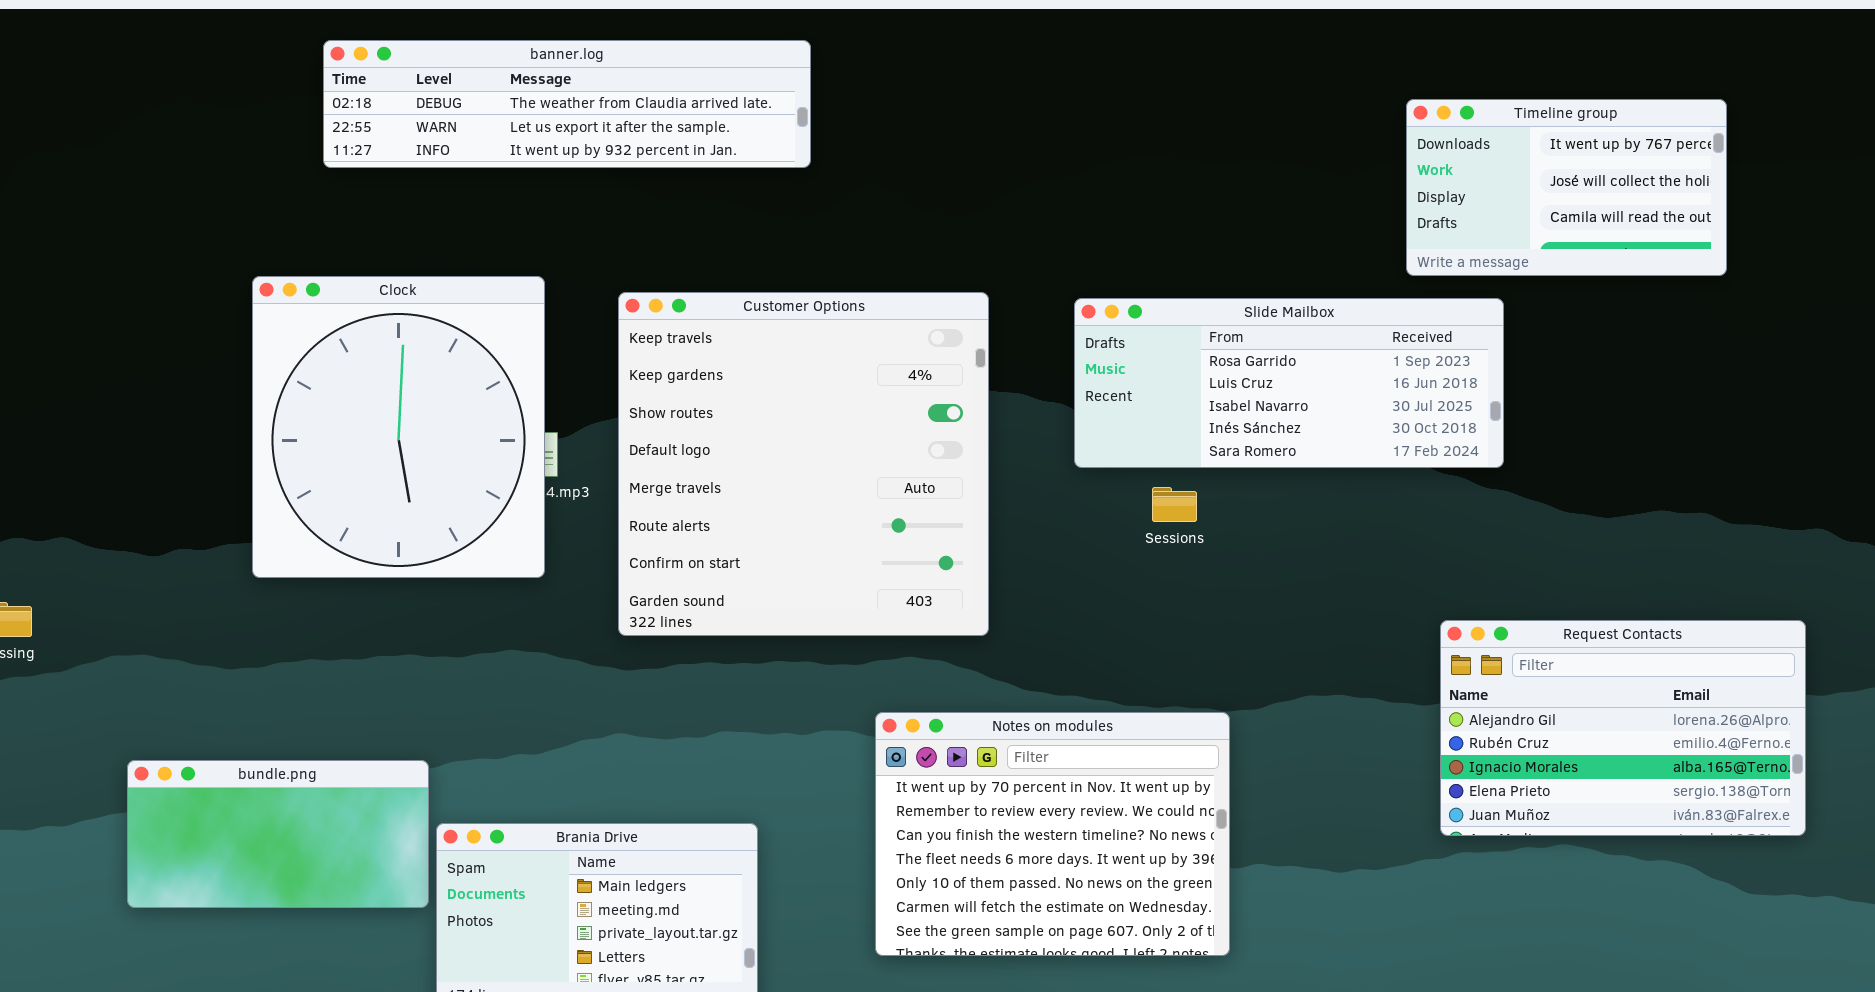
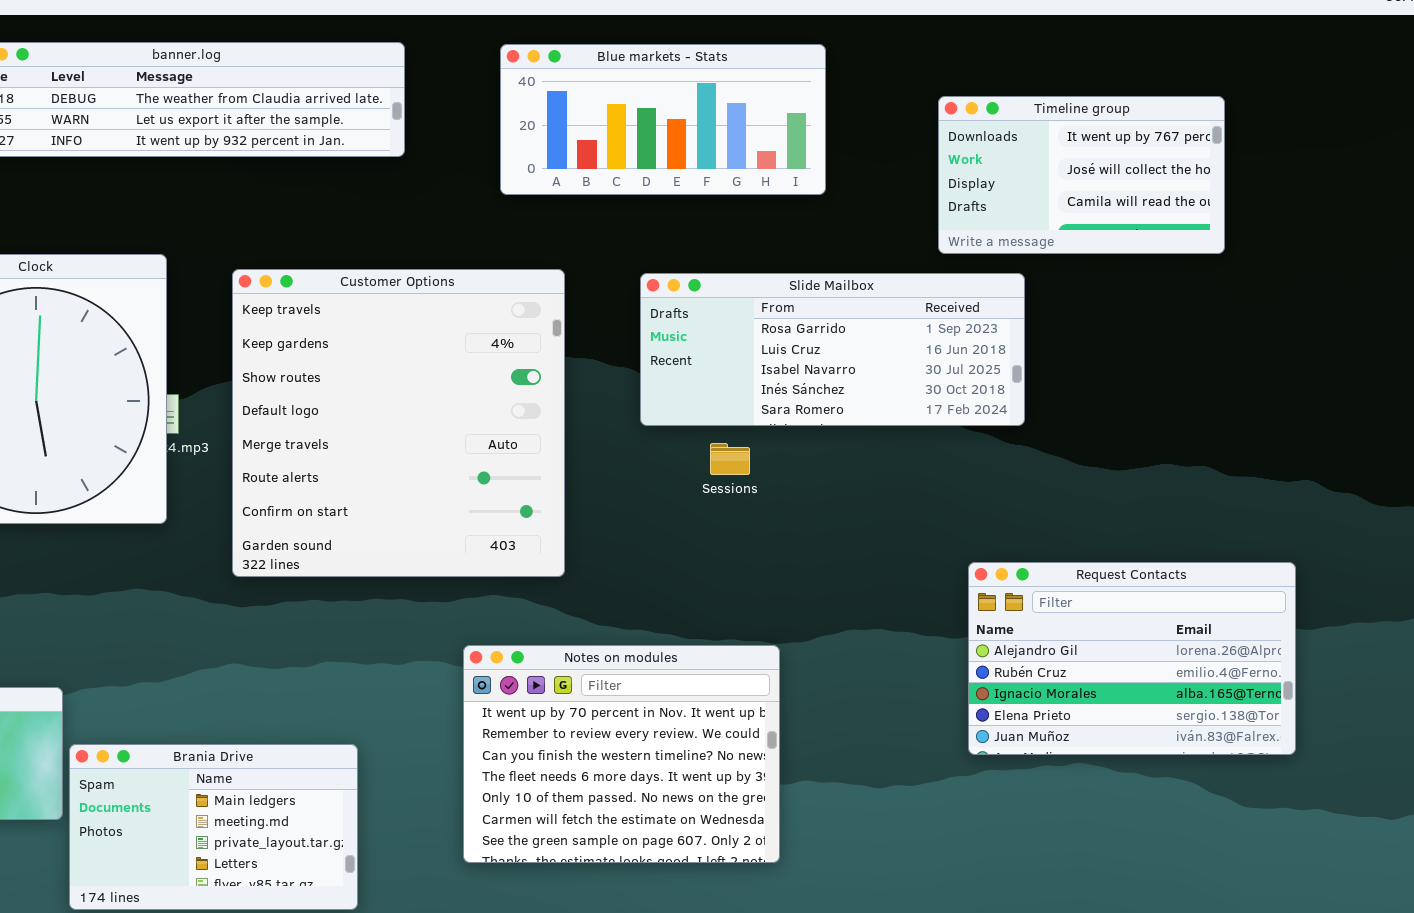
Blue markets - Stats: none -> [500,44,826,195], opened

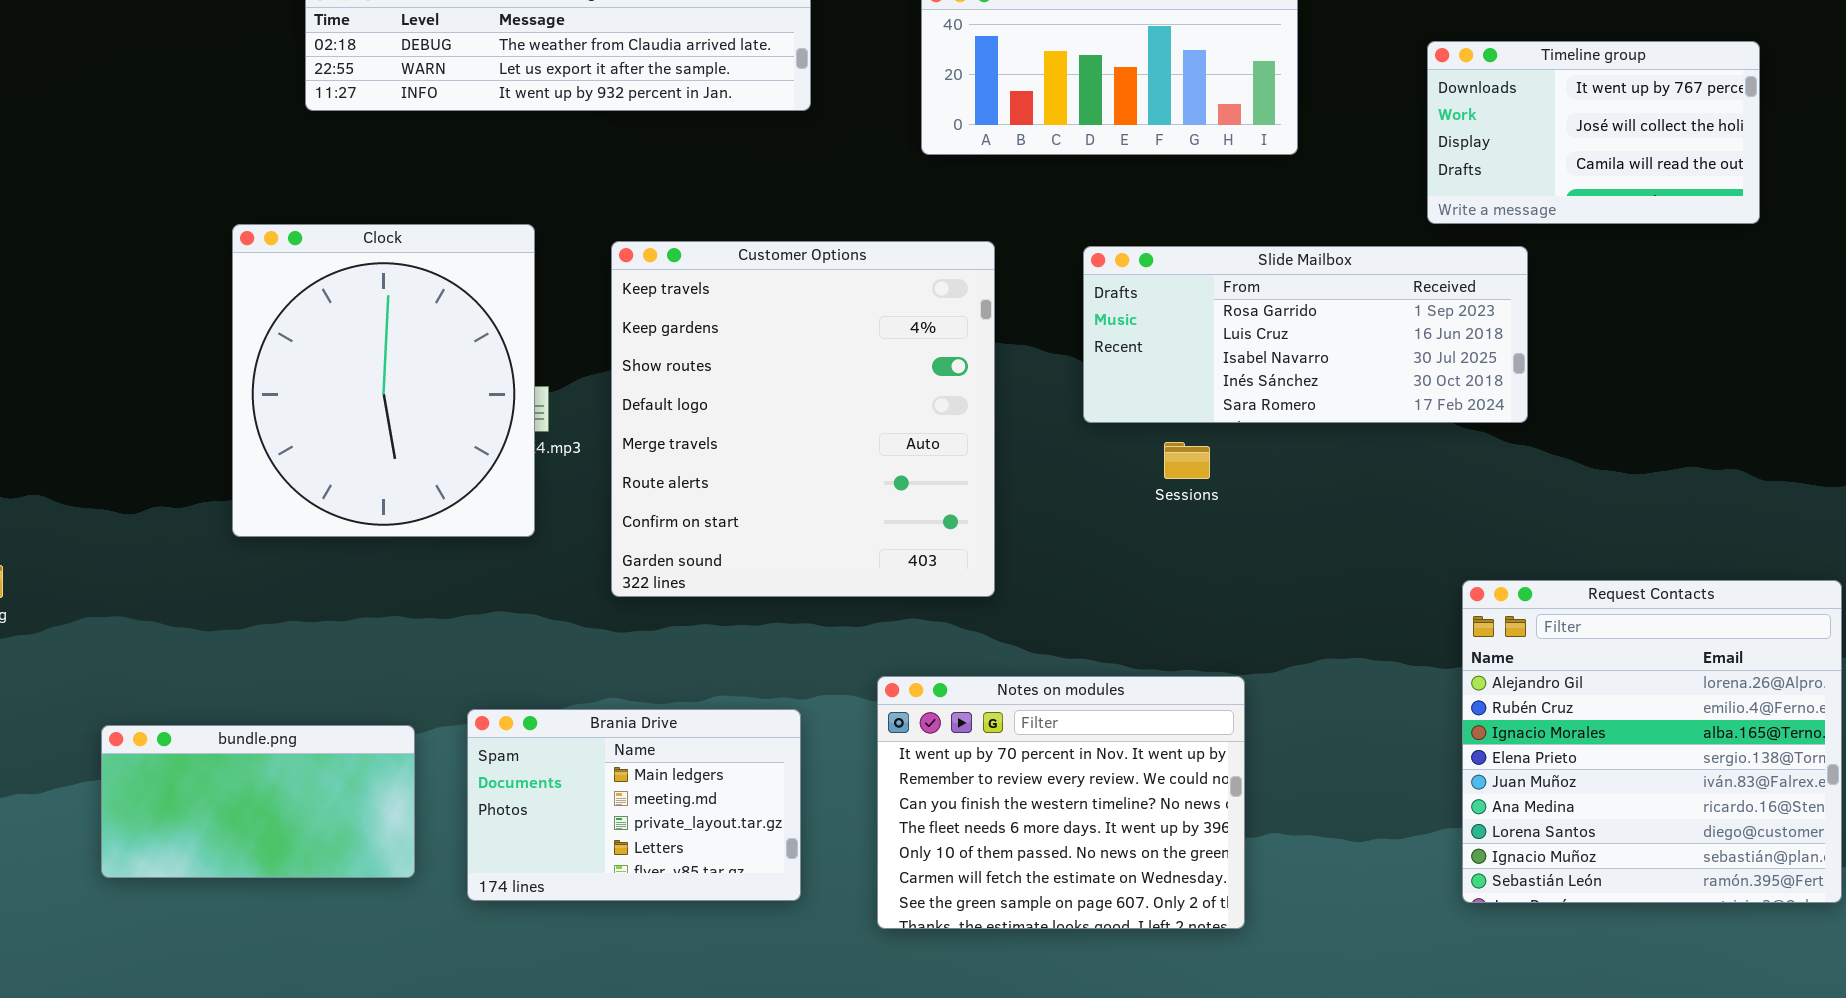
Request Contacts: [968,562,1296,755] -> [1462,580,1842,903], resized
Brania Drive: [69,744,358,910] -> [467,709,801,901], moved

